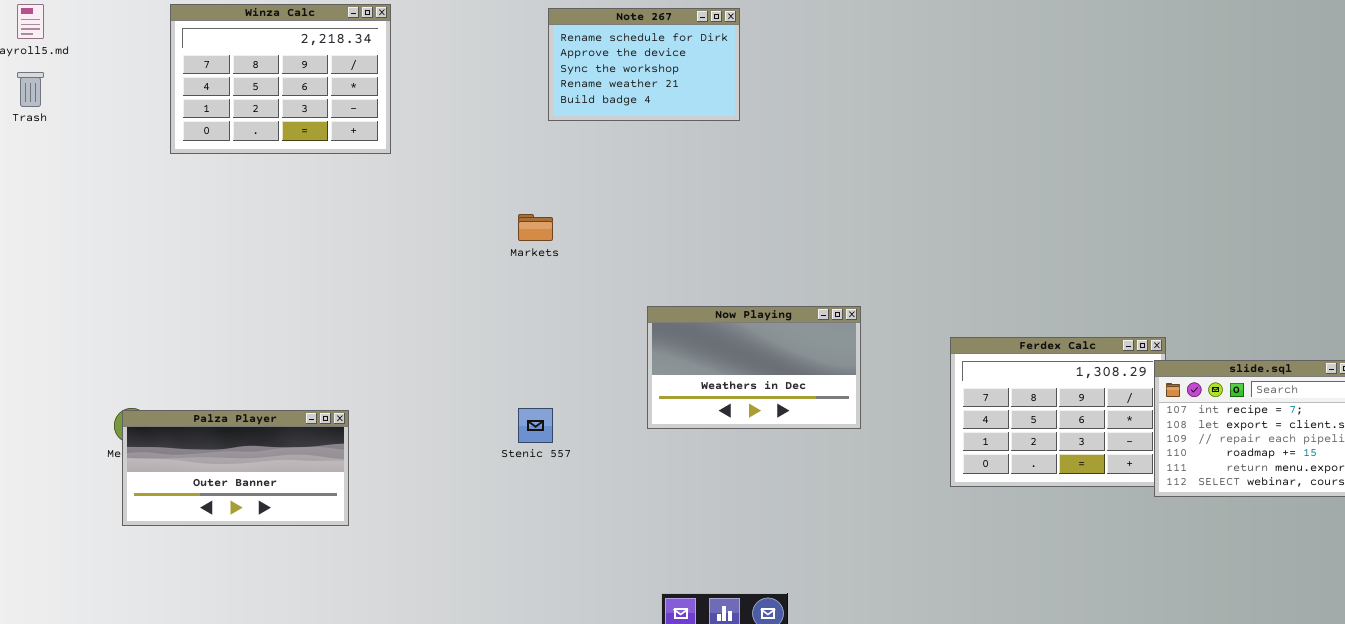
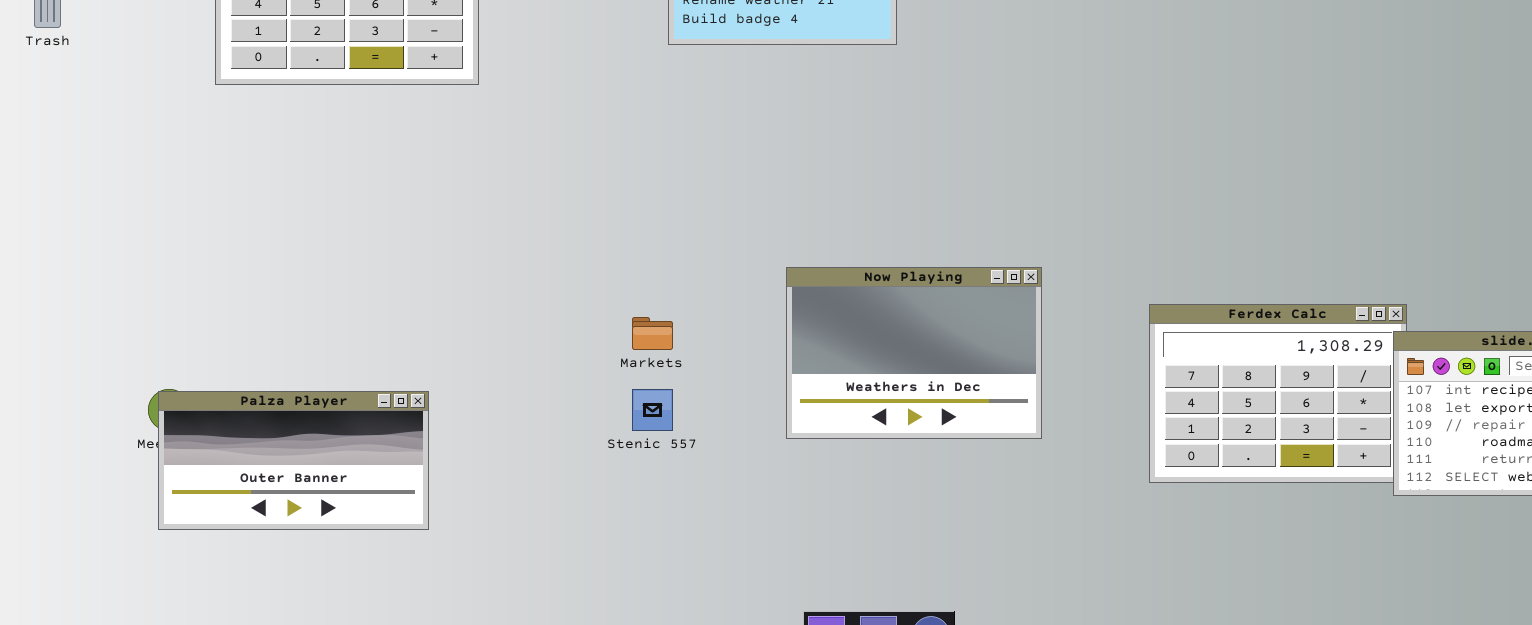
Markets: [518,214,553,241] -> [632,317,673,350], moved
Now Playing: [647,306,861,429] -> [786,267,1042,439], resized

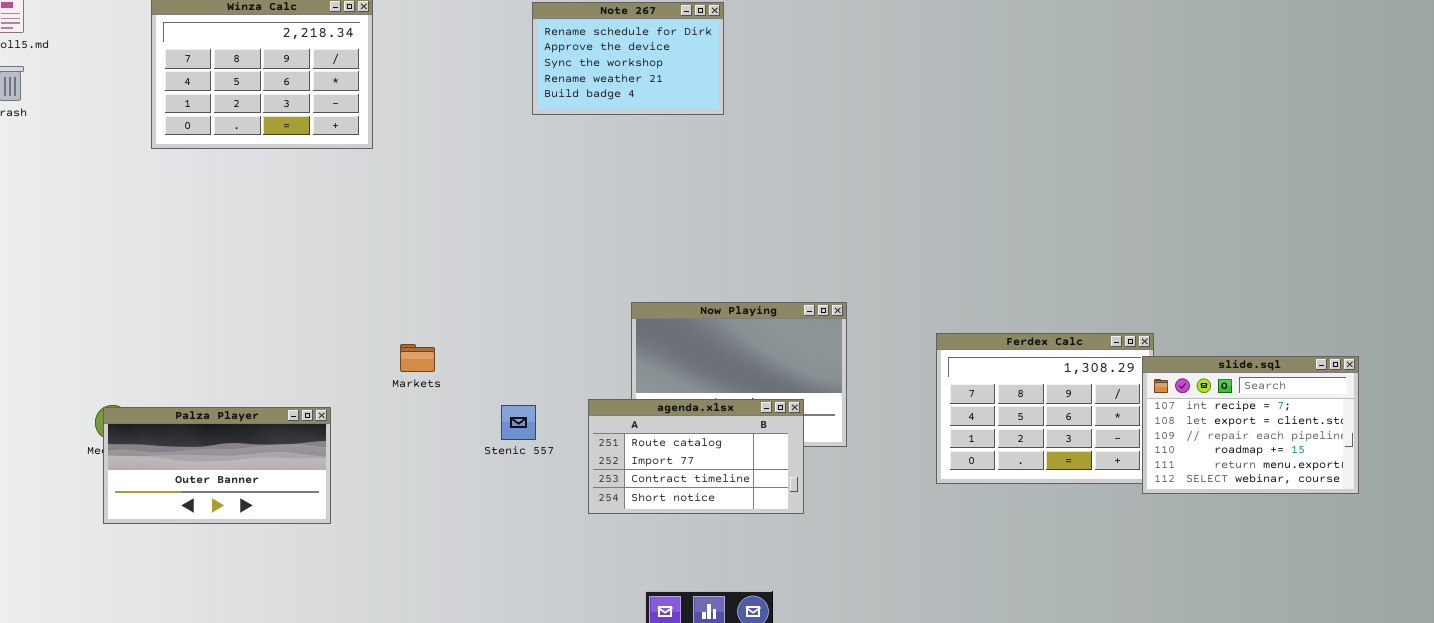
Markets: [632,317,673,350] -> [400,344,435,372], moved
agenda.xlsx: none -> [588,399,804,514], opened

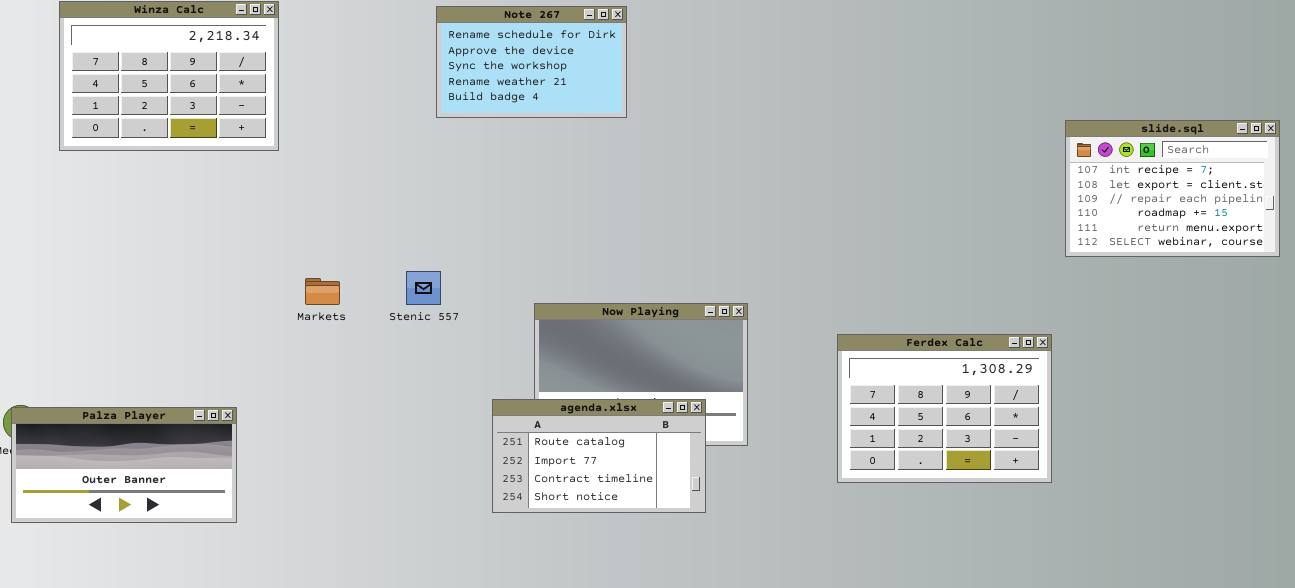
Markets: [400,344,435,372] -> [305,278,340,305], moved
slide.sql: [1142,356,1359,494] -> [1065,120,1280,257], moved
Stenic 557: [501,405,536,440] -> [406,271,441,305], moved

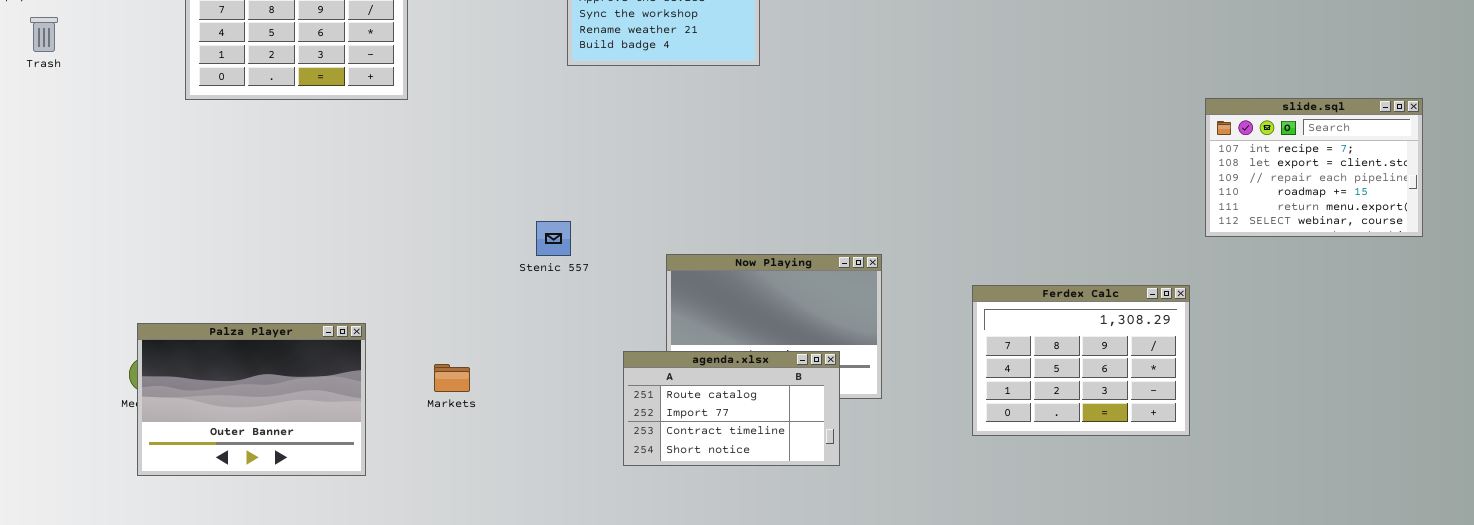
slide.sql: [1065,120,1280,257] -> [1205,98,1423,237], moved
Markets: [305,278,340,305] -> [434,364,470,392], moved
Palza Player: [11,407,237,523] -> [137,323,366,476], resized

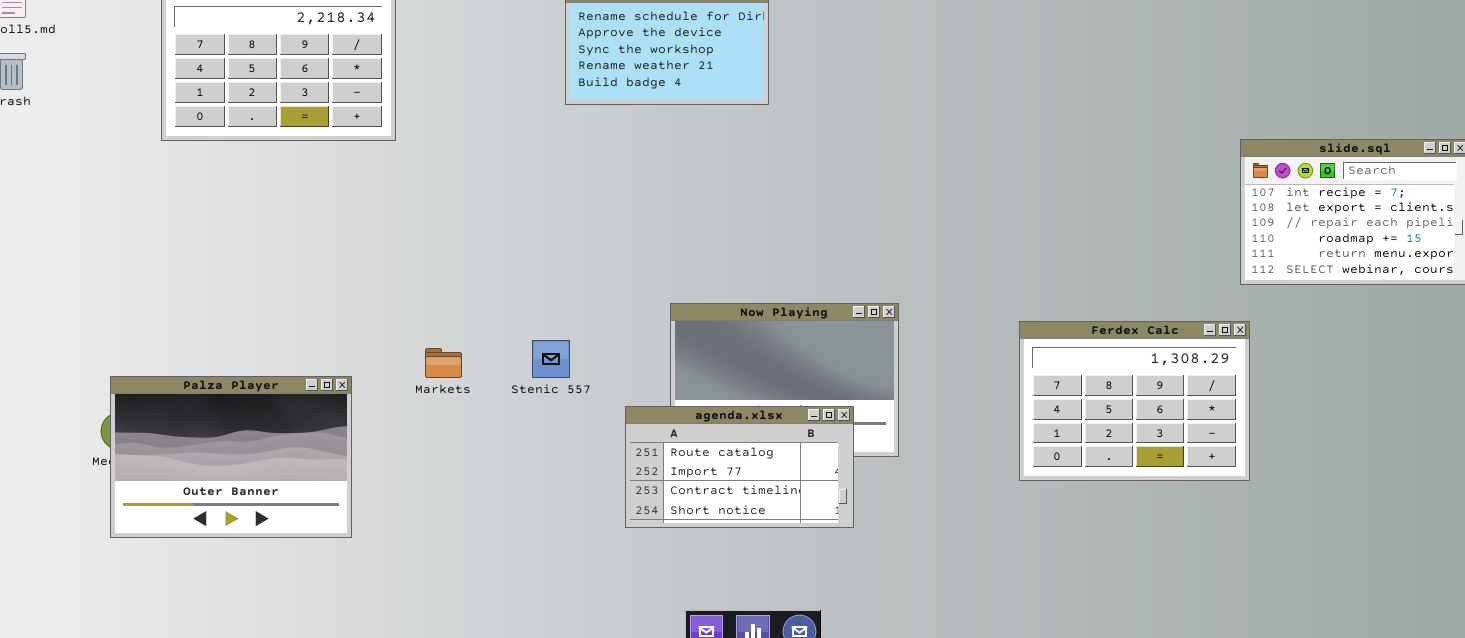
Stenic 557: [536,221,571,256] -> [532,340,570,378], moved
Ferdex Calc: [972,285,1190,436] -> [1019,321,1250,481], moved
Markets: [434,364,470,392] -> [425,348,462,378], moved

